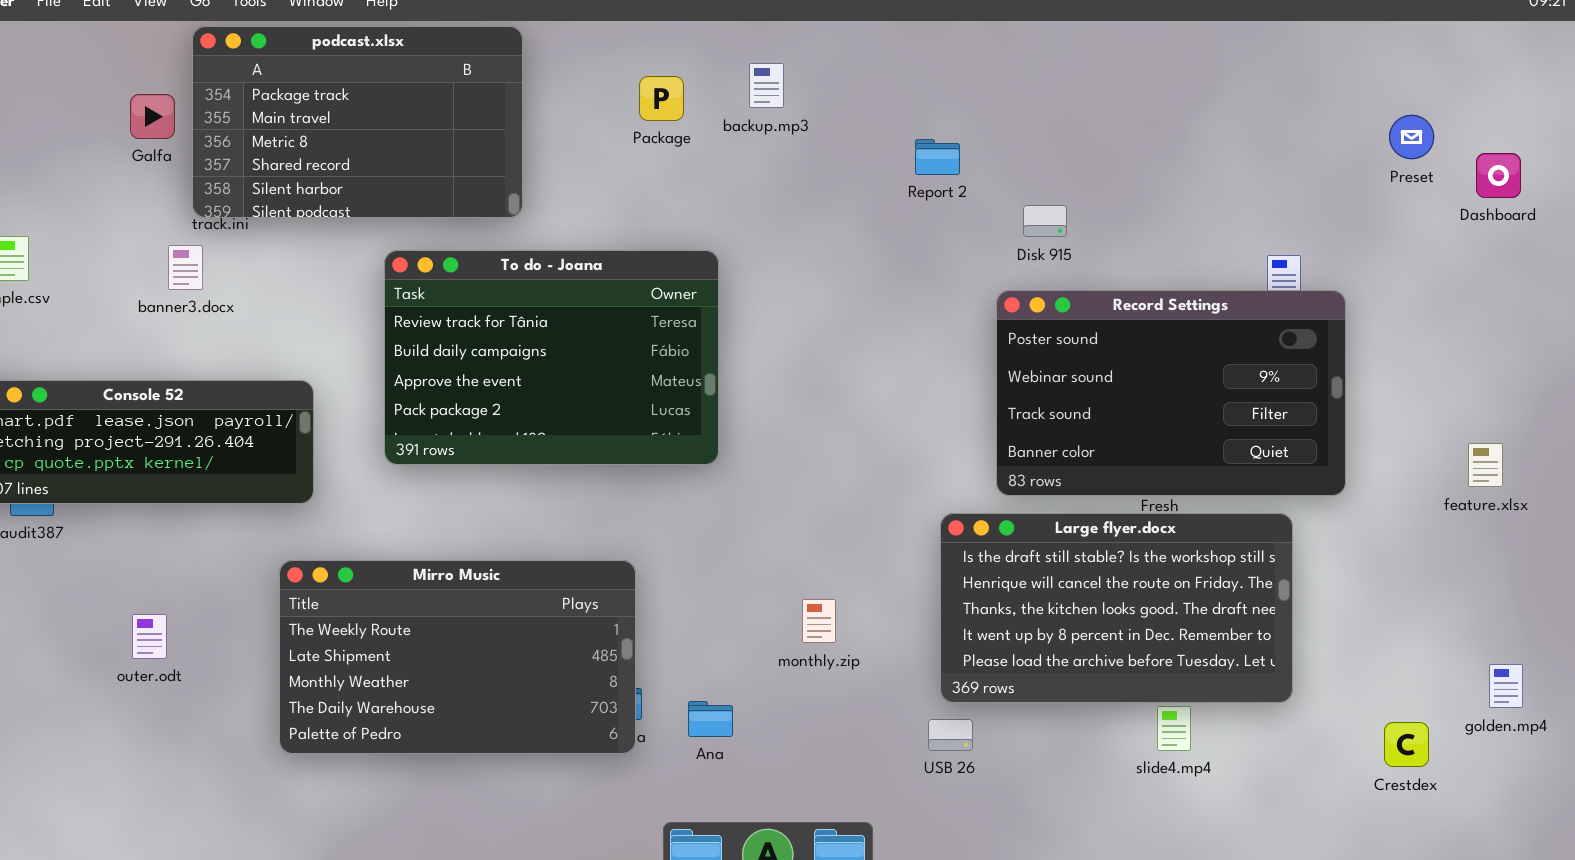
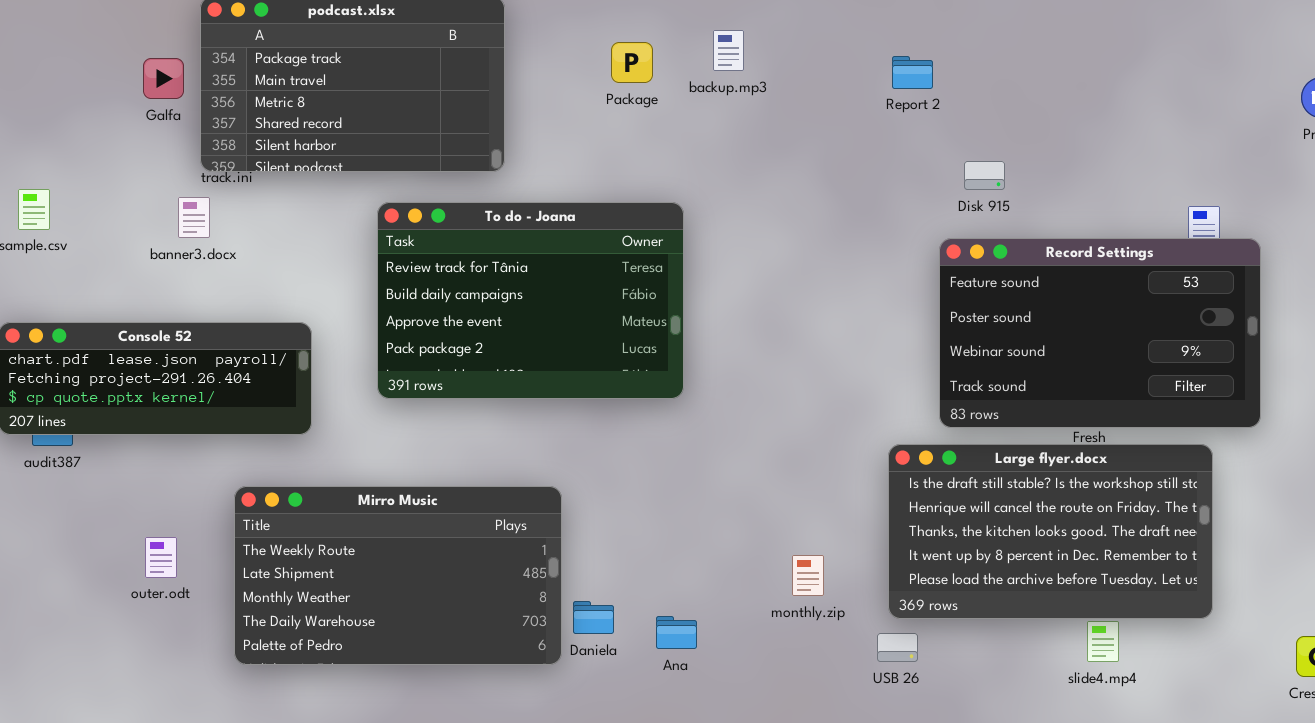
Report 2: [915,139,960,175] -> [892,56,933,89], moved
Record Settings: [996,290,1346,496] -> [939,238,1261,428], scrolled up 1 row
Mirro Music: [279,560,636,754] -> [234,486,562,665], moved
monthly.zip: [802,599,836,643] -> [792,555,824,596], moved

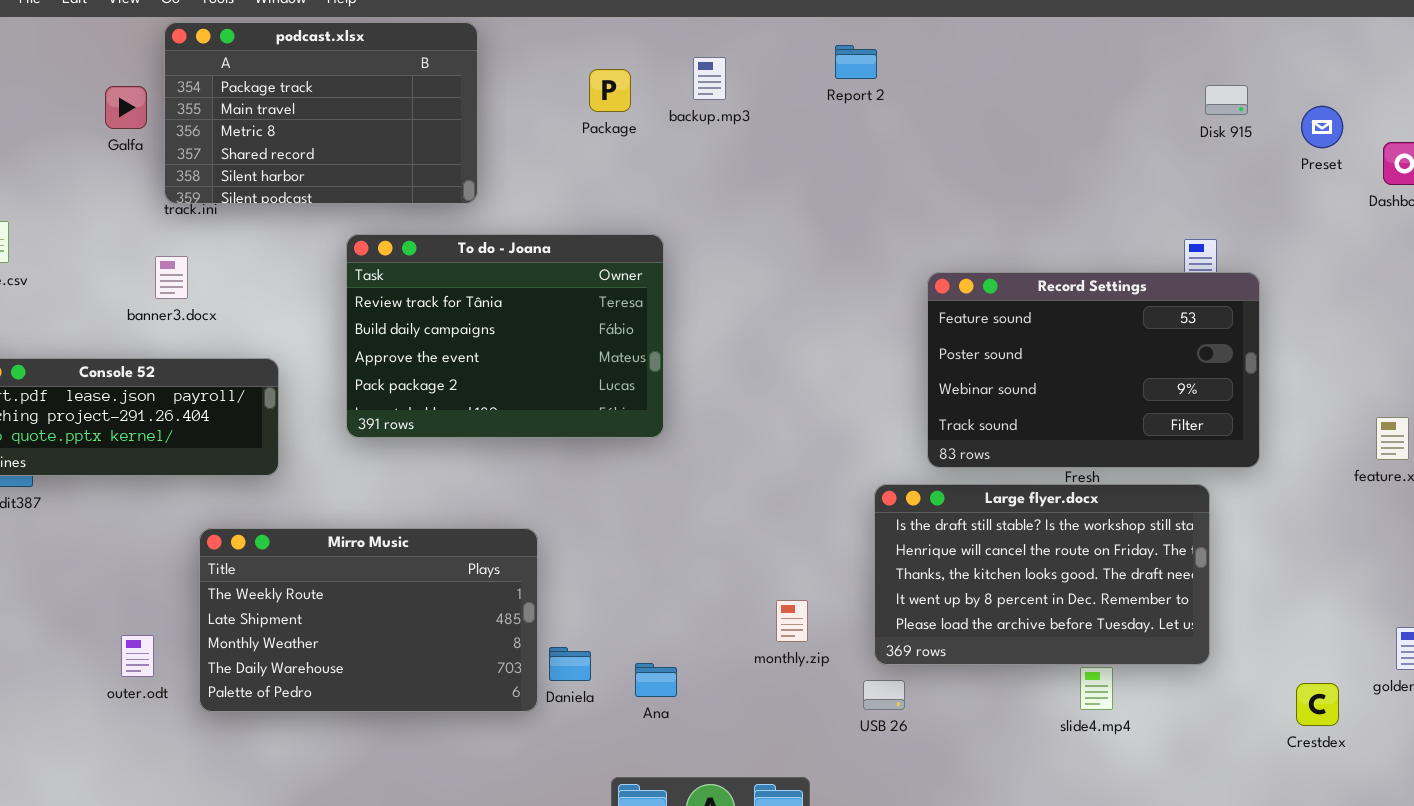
Report 2: [892,56,933,89] -> [835,45,877,79], moved
Disk 915: [964,161,1005,190] -> [1205,85,1248,115], moved
banner3.docx: [178,197,210,238] -> [155,256,188,299], moved
outer.odt: [145,537,177,578] -> [121,635,154,677], moved

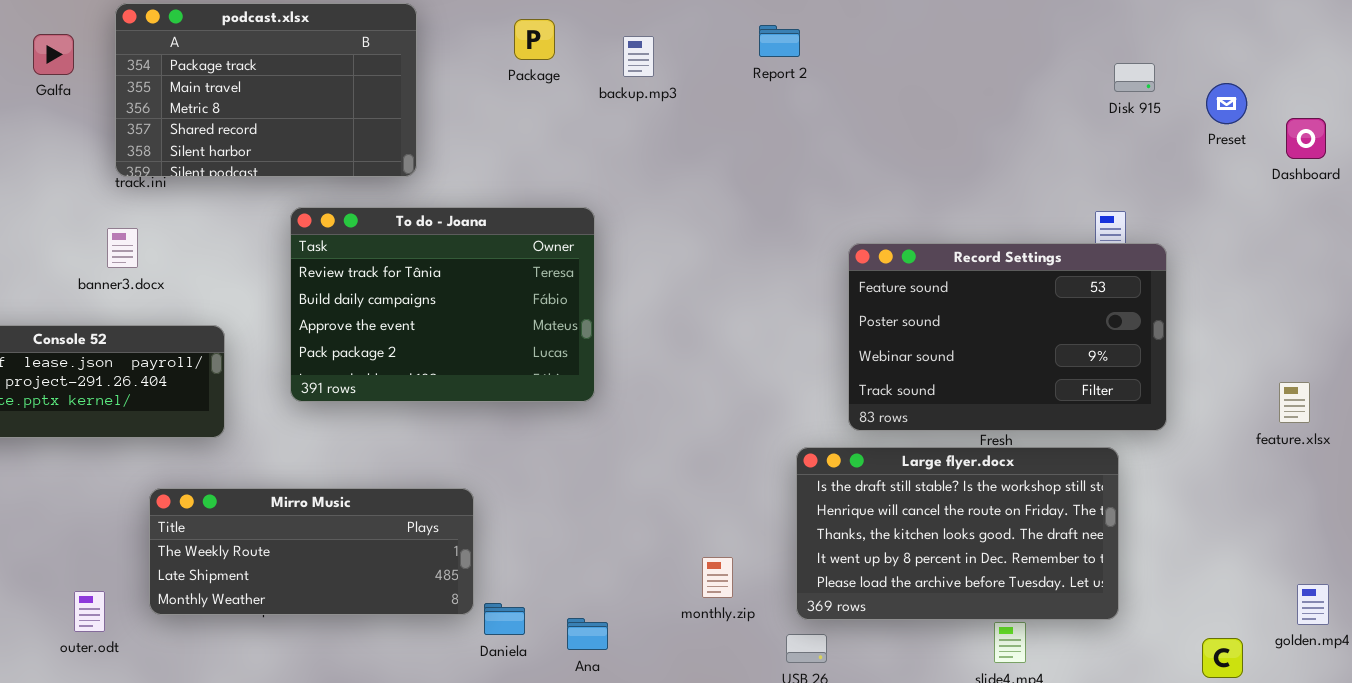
Package: [589,69,631,112] -> [514,19,555,60], moved
Galfa: [105,86,147,129] -> [33,34,74,75], moved
Mirro Music: [199,528,538,712] -> [149,488,474,615], resized

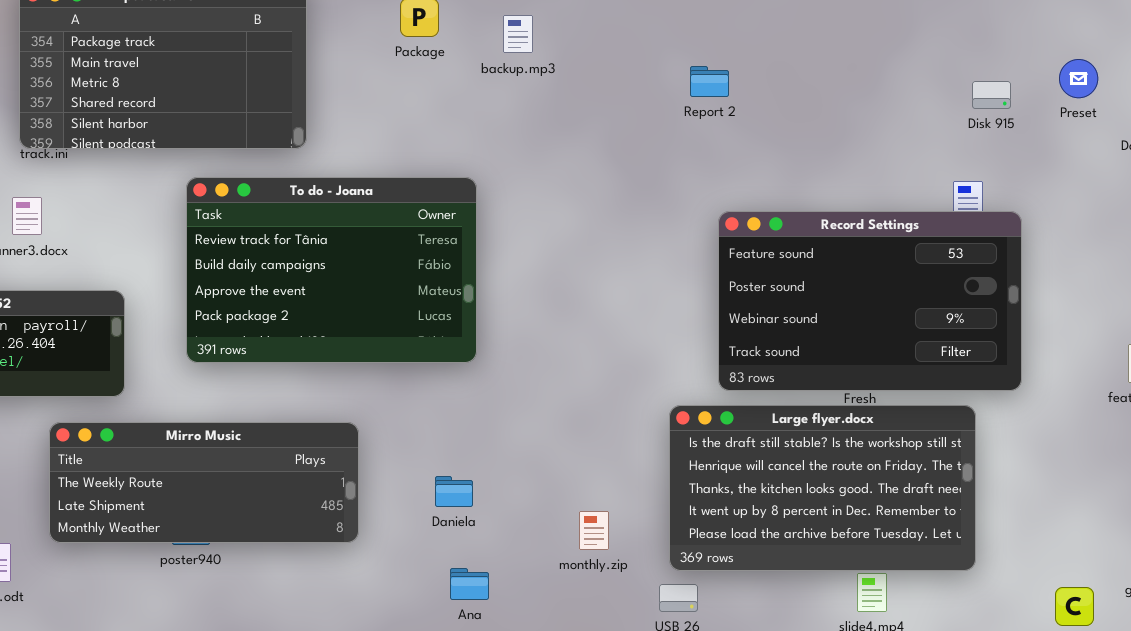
Report 2: [759,25,800,57] -> [690,66,729,97], moved
Disk 915: [1114,63,1155,92] -> [972,81,1011,109], moved
Mirro Music: [149,488,474,615] -> [49,422,359,543], moved
Daniela: [484,603,525,635] -> [435,476,473,507], moved

